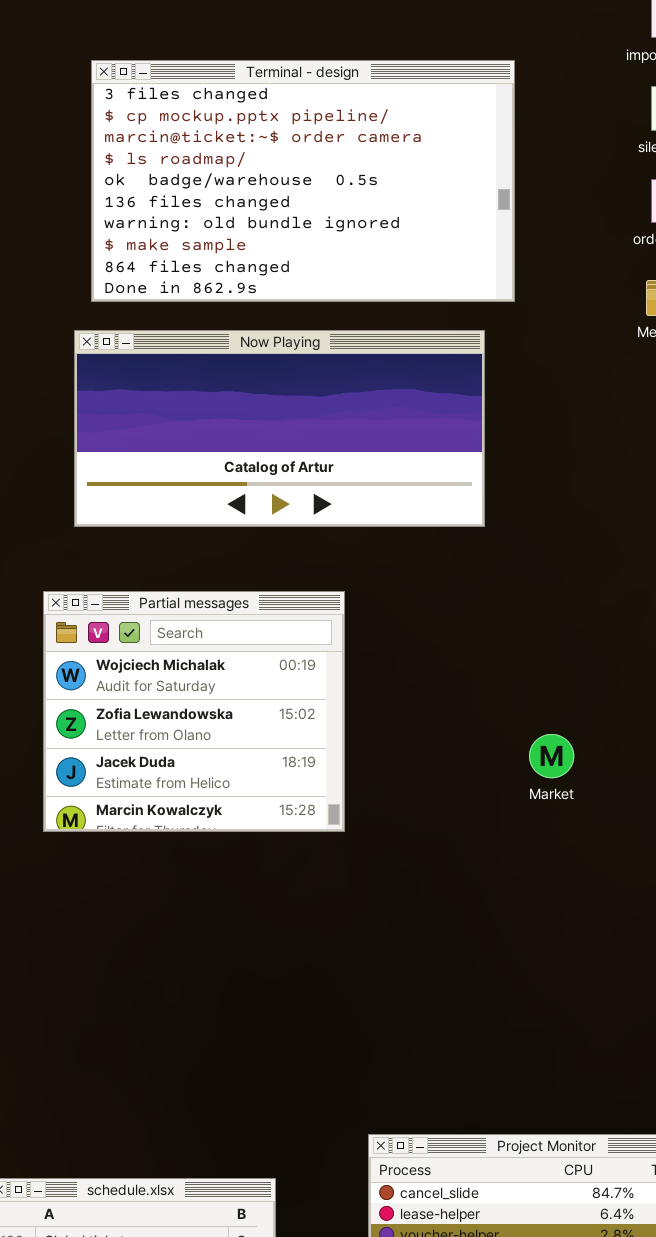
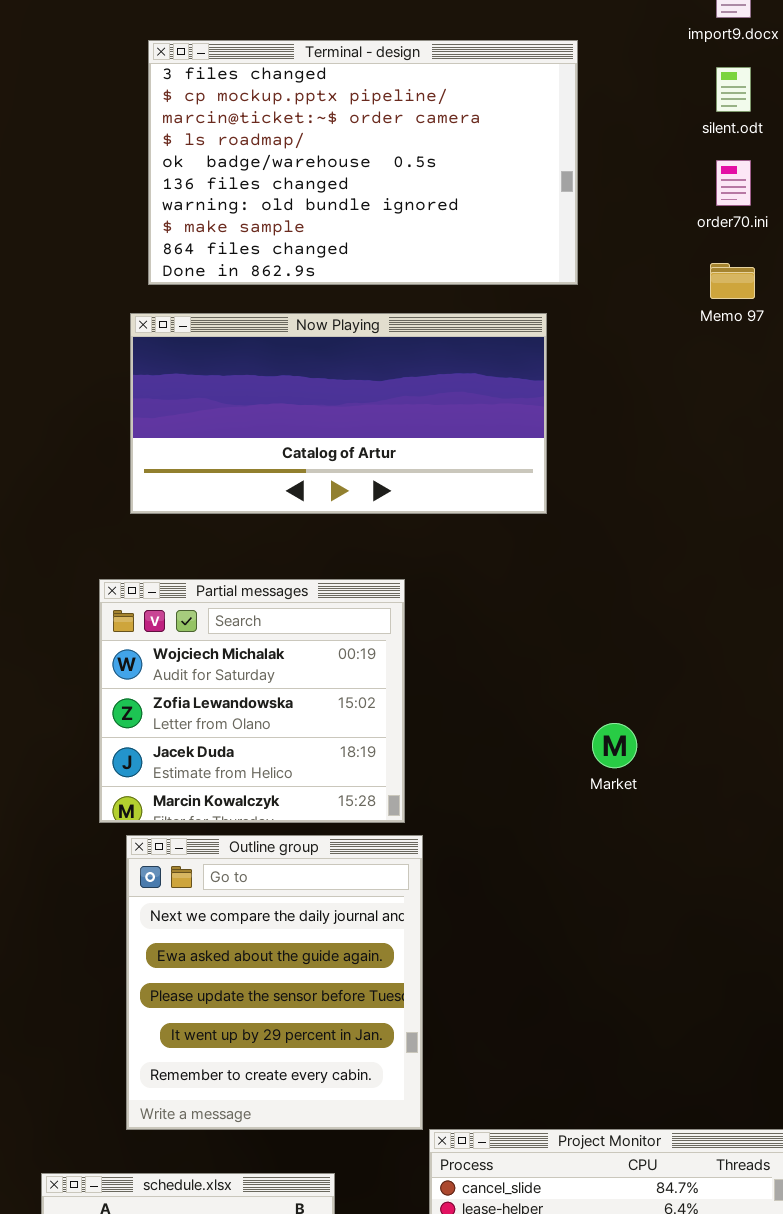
Outline group: none -> [126,835,423,1130], opened

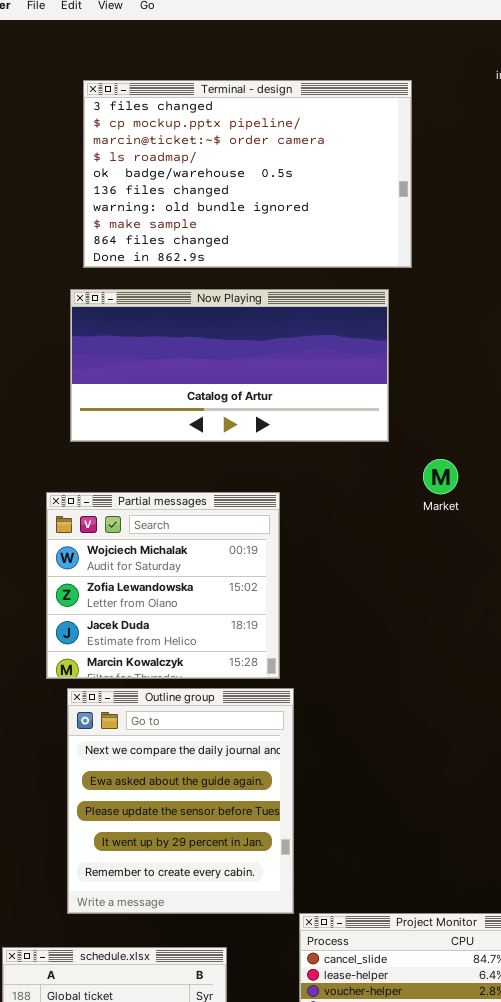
Market: [592,723,637,768] -> [423,459,458,494], moved

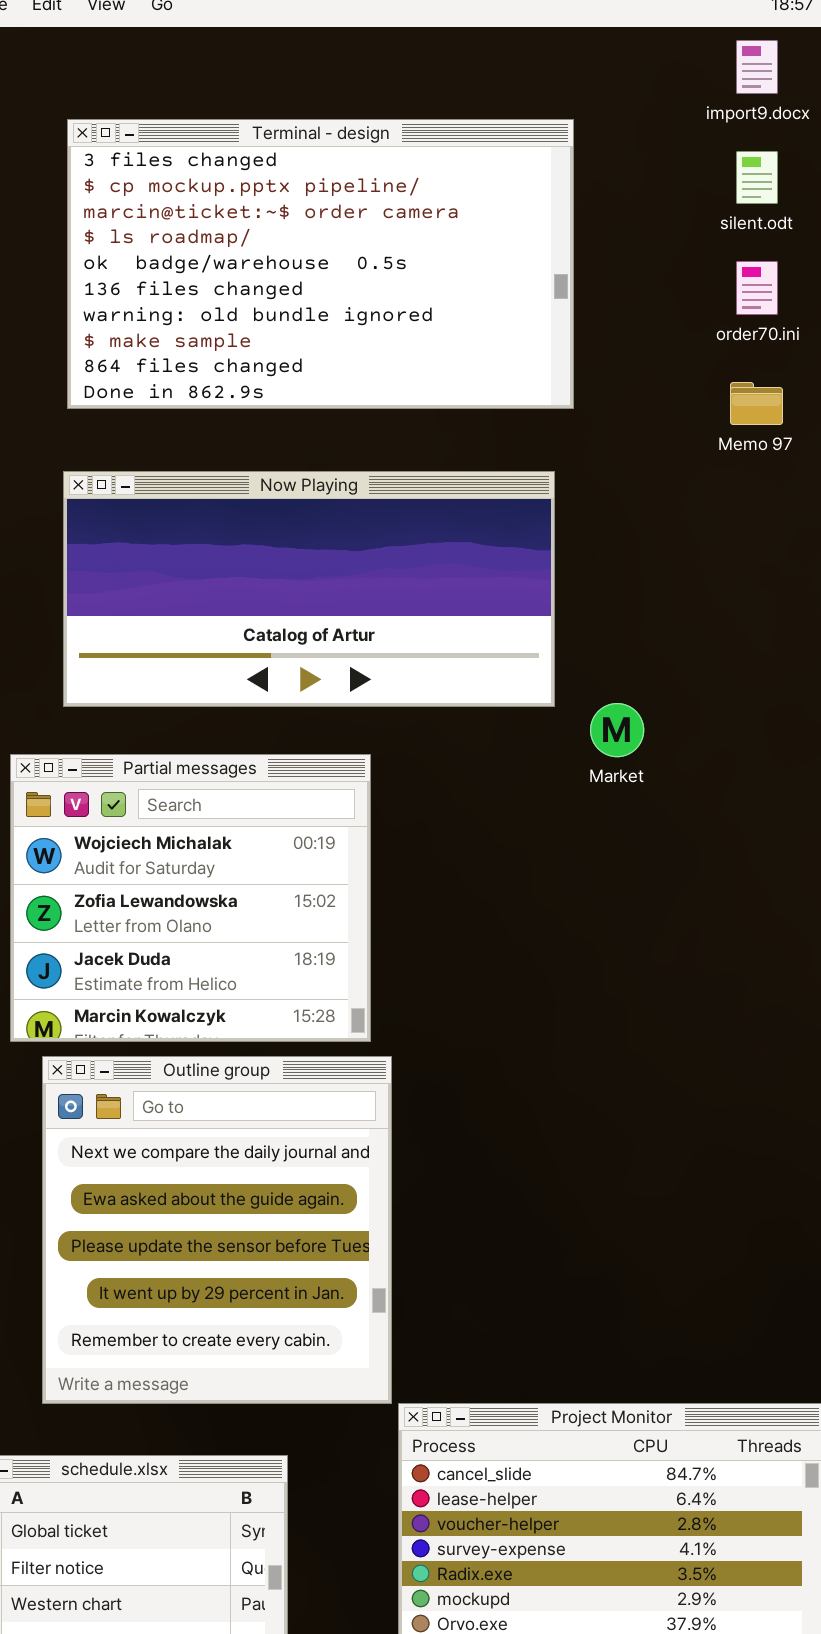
Now Playing: [70,289,389,442] -> [63,471,555,707], moved

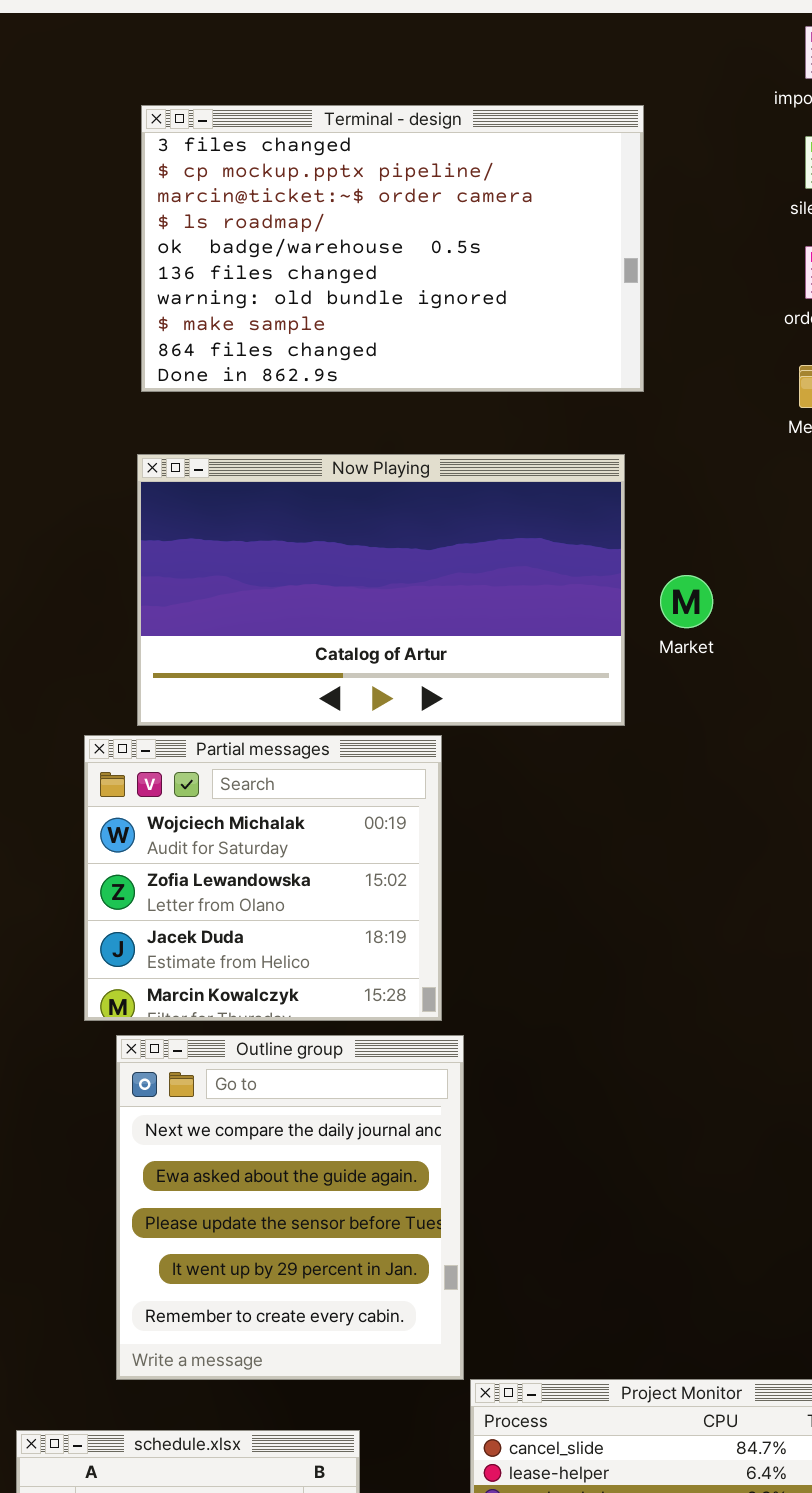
Now Playing: [63,471,555,707] -> [137,454,625,726], resized
Market: [590,703,644,757] -> [660,575,713,628], moved

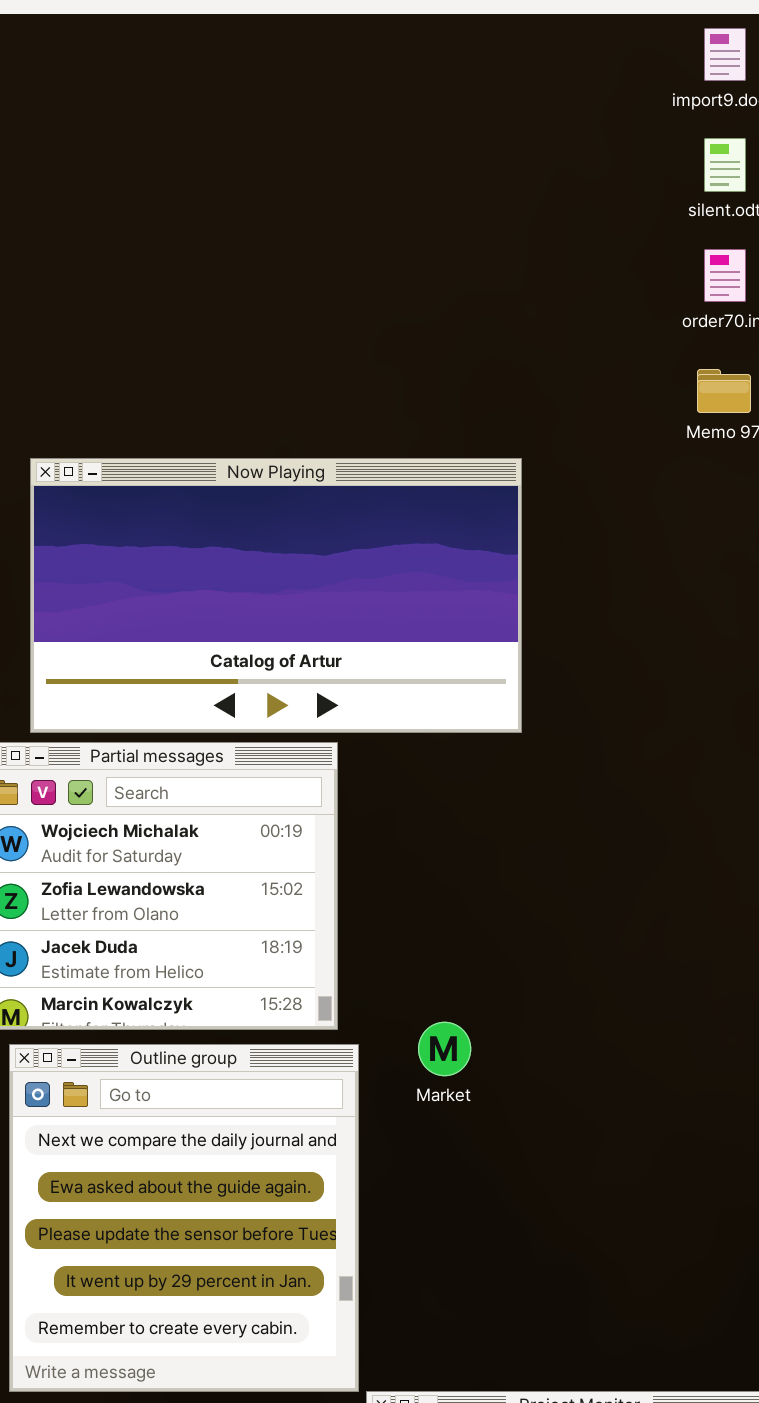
Terminal - design: [141,105,644,392] -> none, closed
Market: [660,575,713,628] -> [418,1022,471,1076], moved

